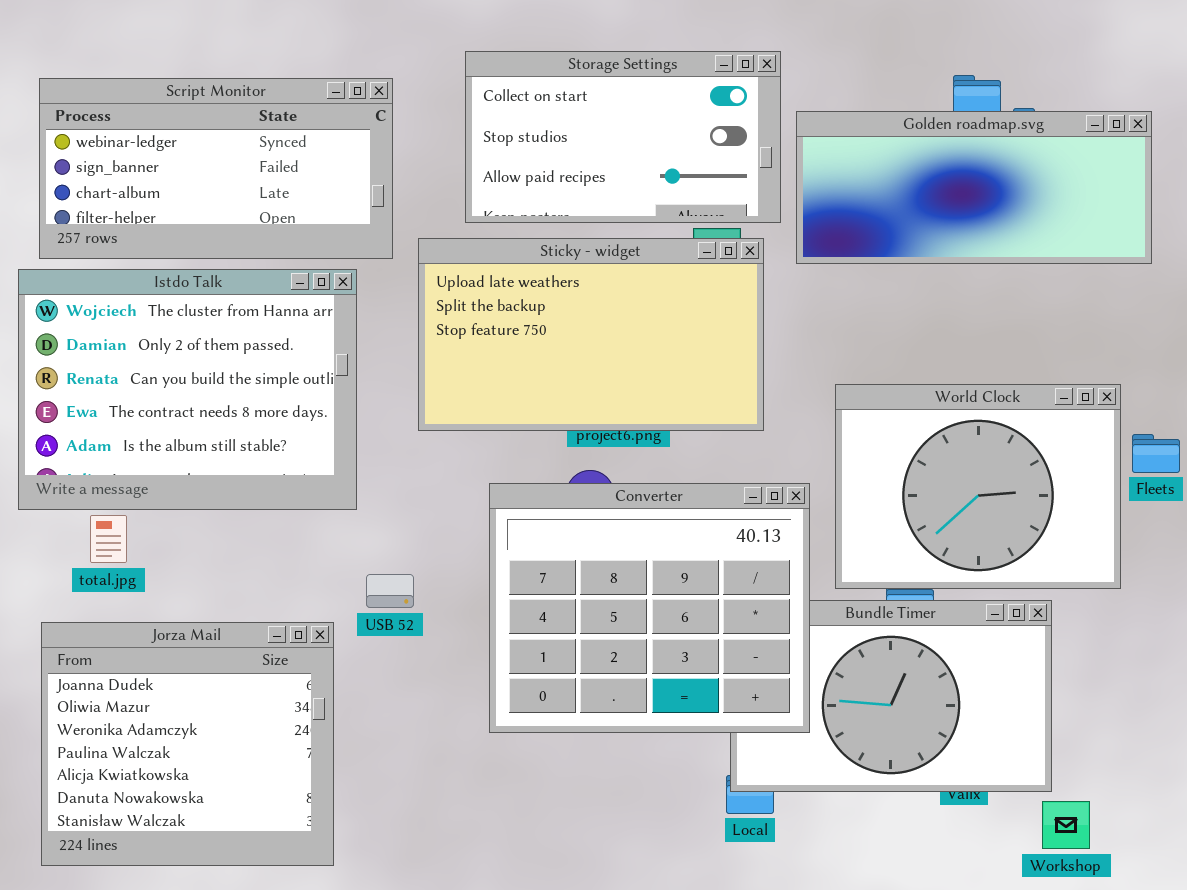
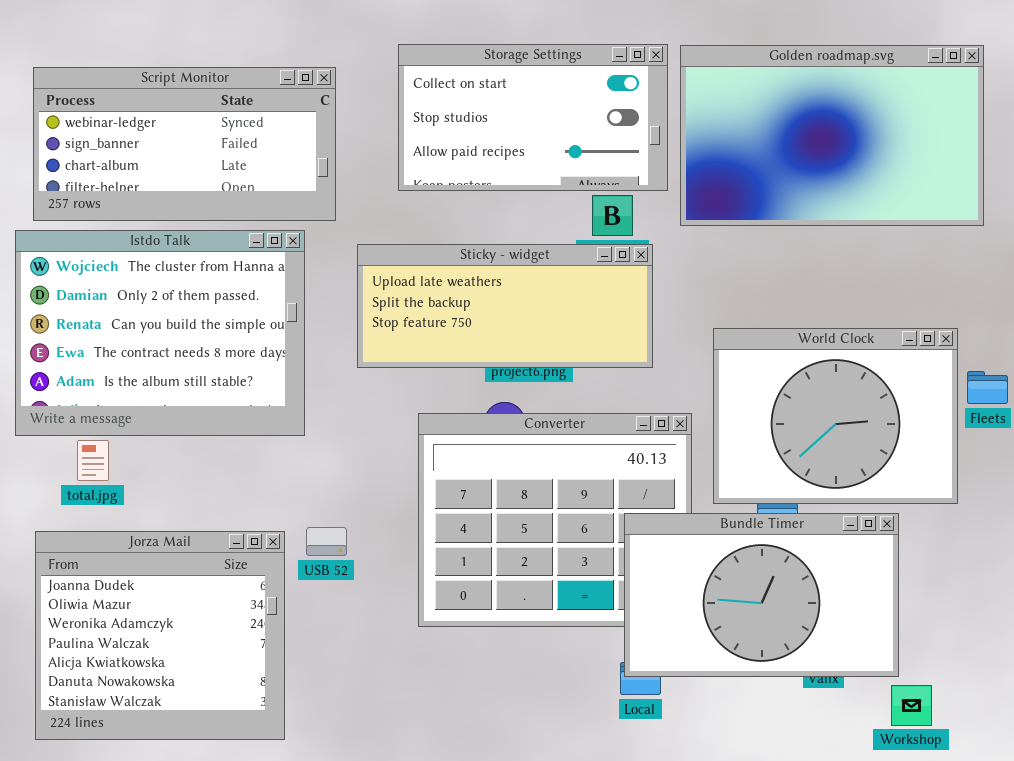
Golden roadmap.svg: [796,111,1152,264] -> [680,45,984,226], resized
Sticky - widget: [418,238,764,431] -> [357,244,653,368], resized
USB 52: [366,574,414,608] -> [306,527,347,556], moved
Bundle Timer: [730,600,1052,792] -> [624,513,899,677], raised

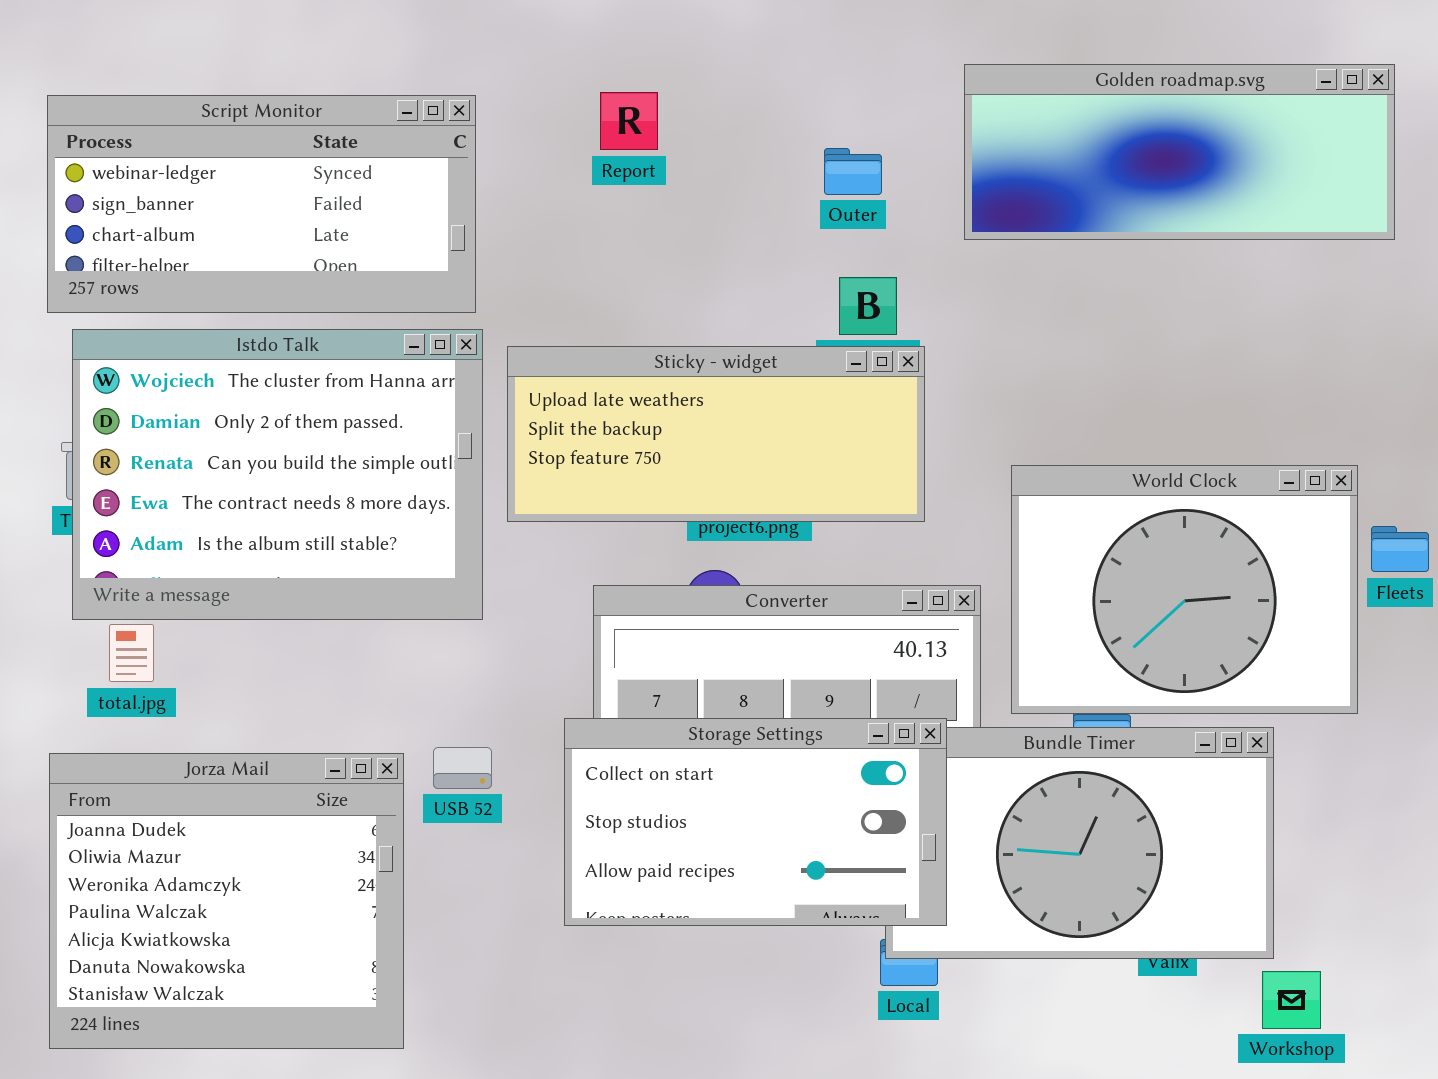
Storage Settings: [398,44,668,191] -> [564,718,947,926], moved
Golden roadmap.svg: [680,45,984,226] -> [964,64,1395,240], resized
Istdo Talk: [15,230,305,436] -> [72,329,483,620], moved

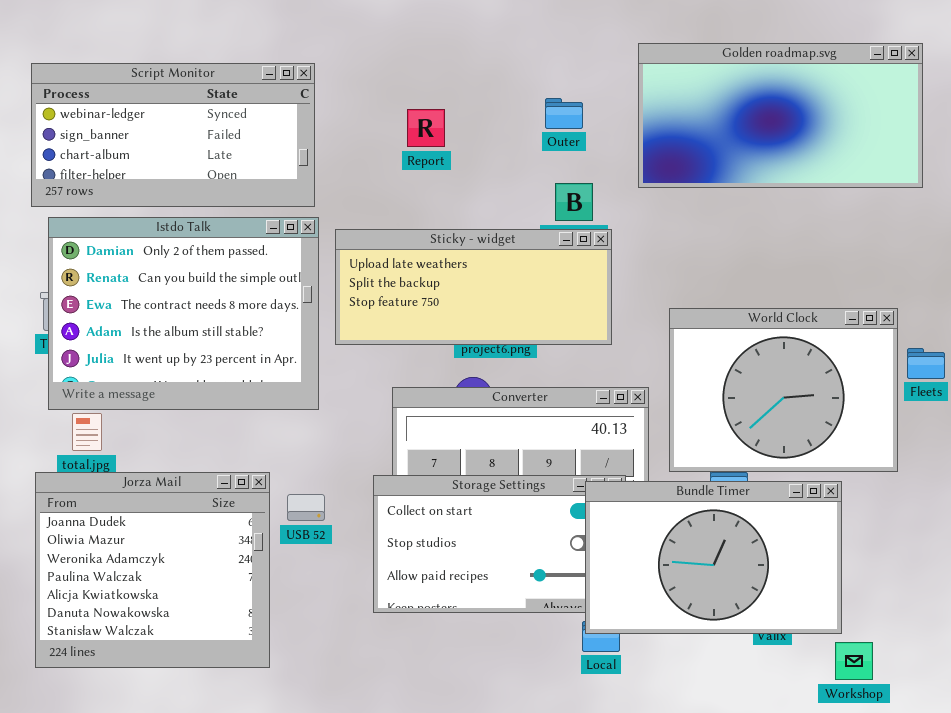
Golden roadmap.svg: [964,64,1395,240] -> [638,43,923,188], resized
Report: [600,92,658,150] -> [407,109,445,147], moved
Istdo Talk: [72,329,483,620] -> [48,217,319,410], scrolled down 1 row
Bundle Timer: [885,727,1274,959] -> [585,481,842,634], raised
Jorza Mail: [49,753,404,1049] -> [35,472,270,668], moved

